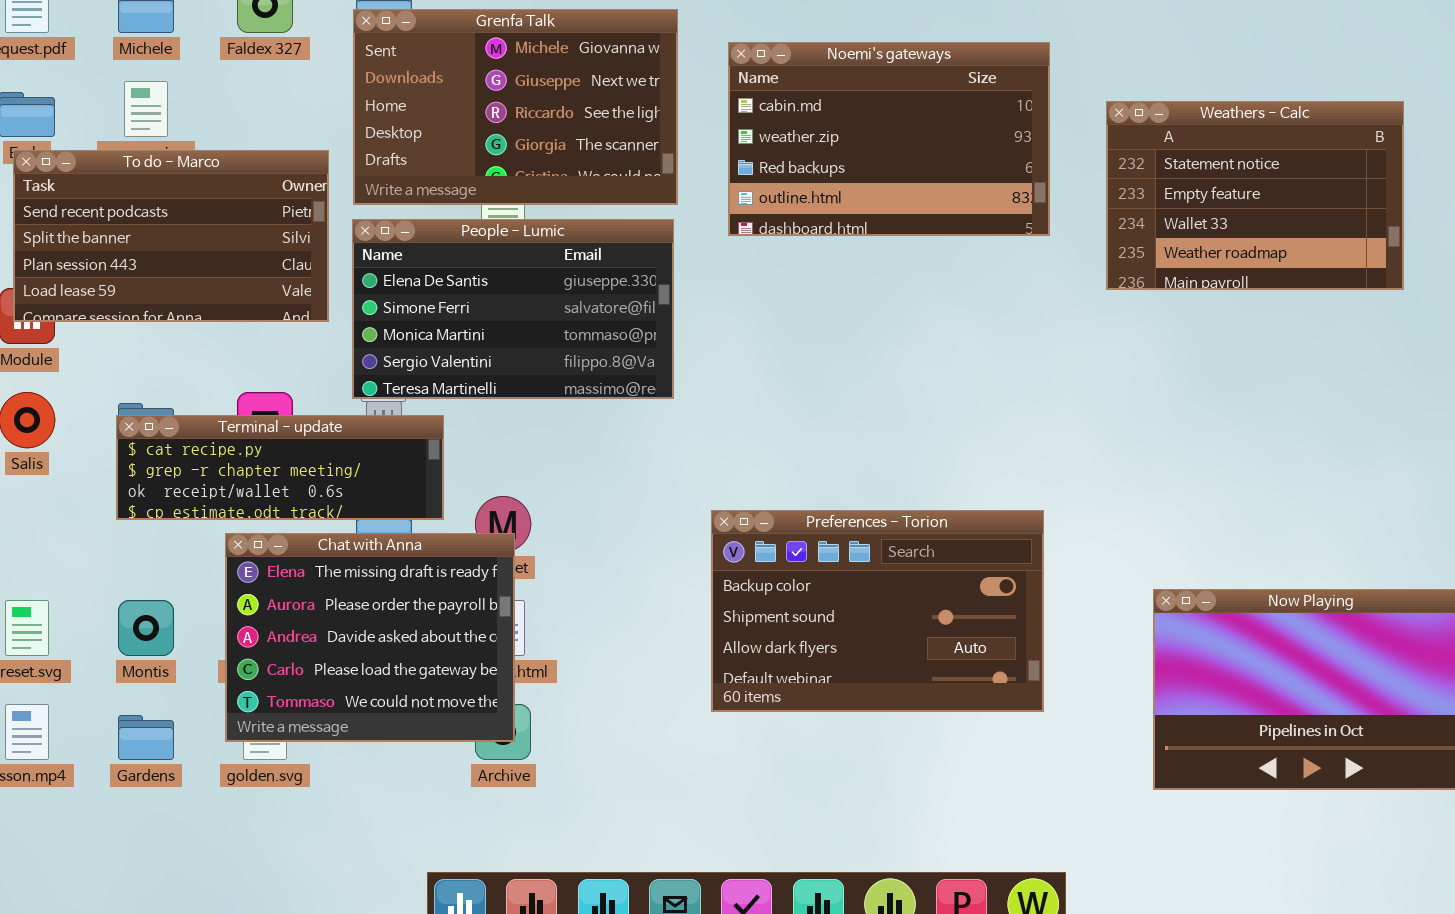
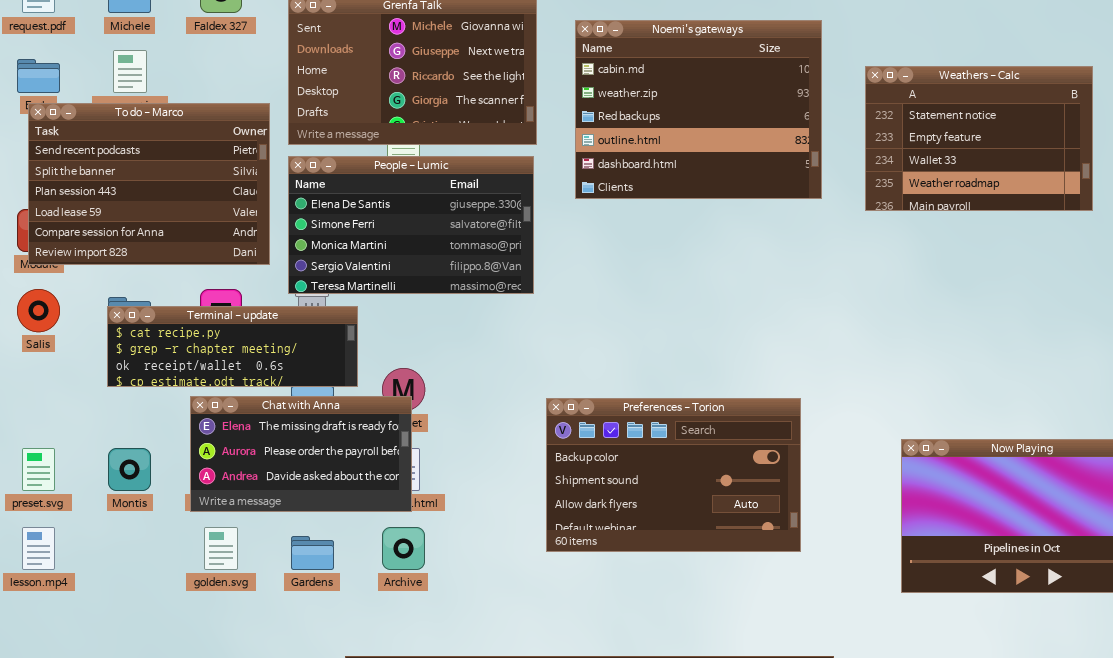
Noemi's gateways: [728,42,1050,236] -> [575,20,822,199], resized
To do - Marco: [13,150,329,322] -> [28,103,270,265], resized
Preferences - Torion: [711,510,1044,712] -> [546,398,801,552], moved
Chat with Anna: [225,533,515,742] -> [190,396,412,512], resized
Gardens: [118,715,174,760] -> [291,536,334,570], moved

